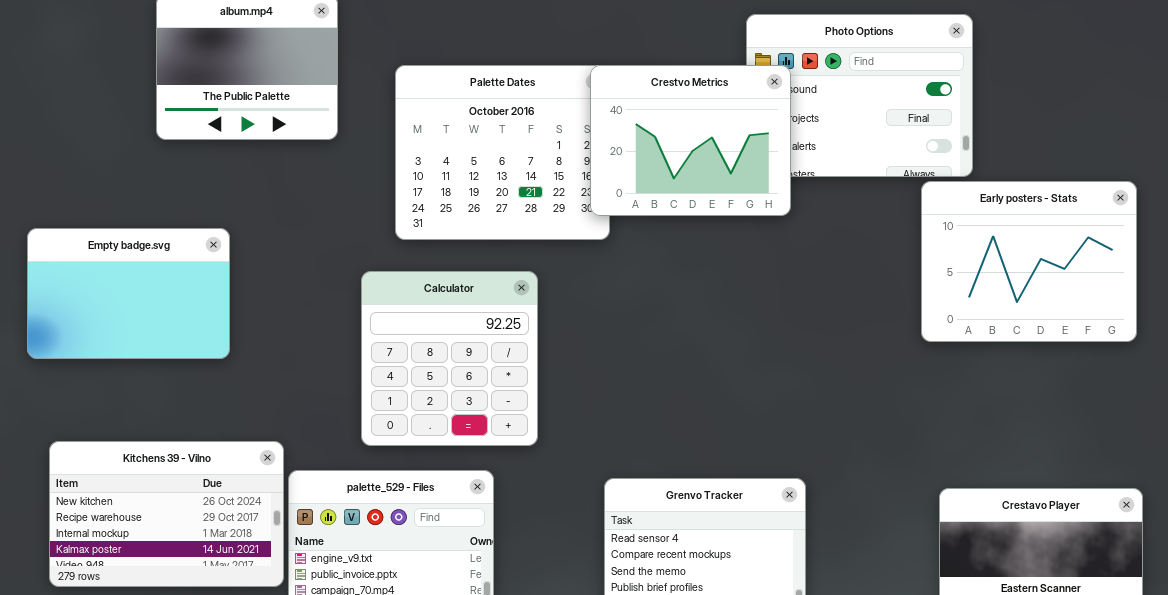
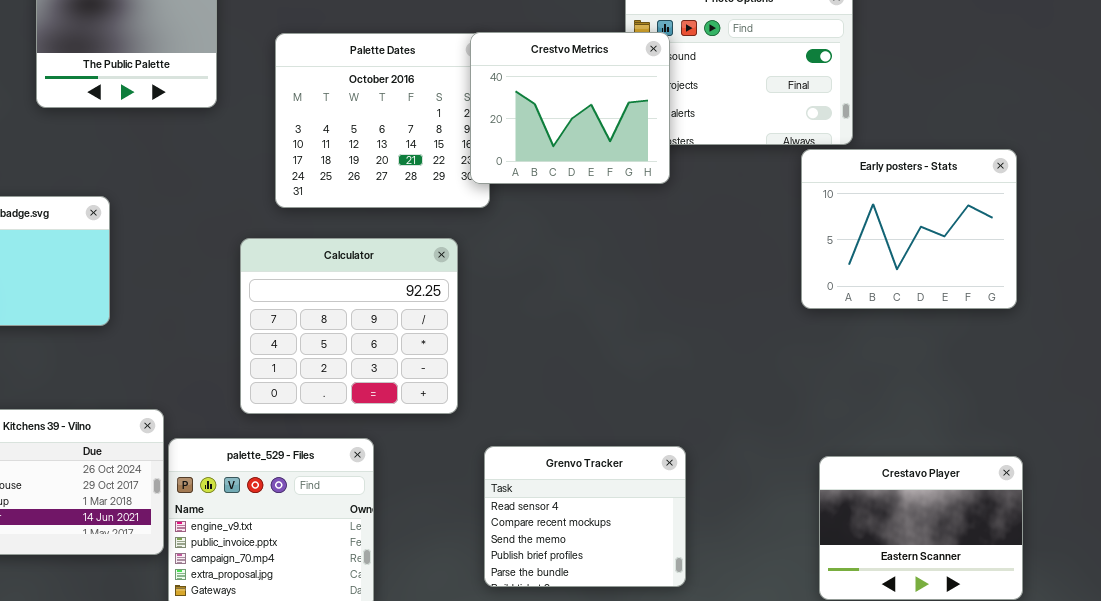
Calculator: [361,271,538,446] -> [240,238,458,414], resized

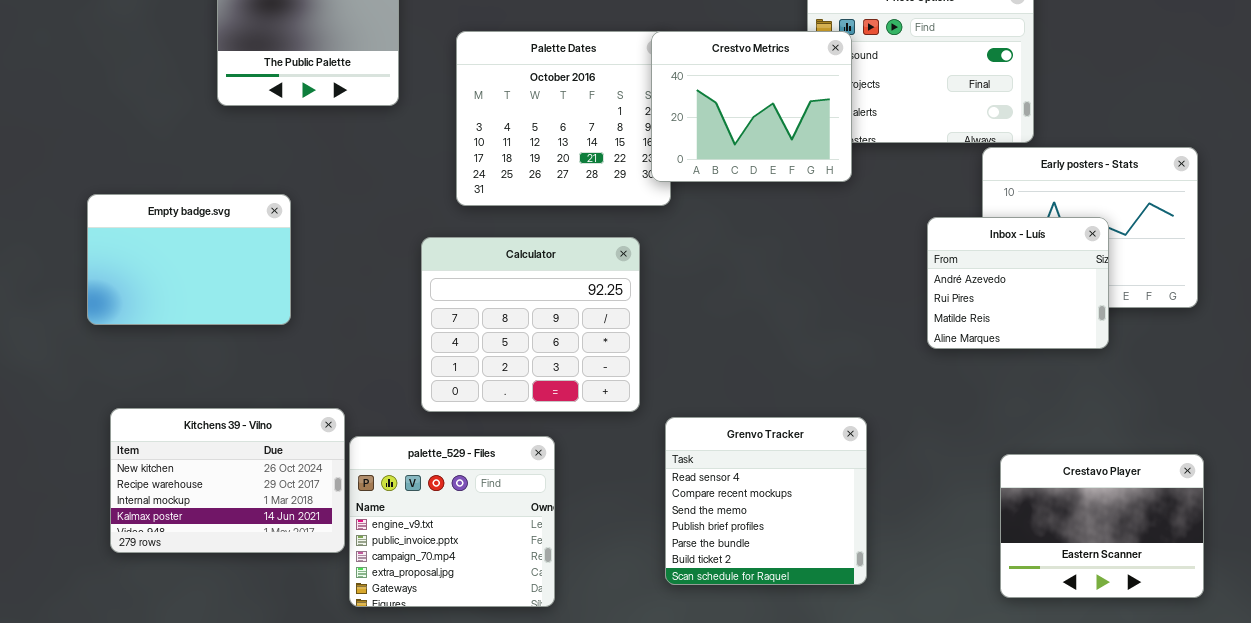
Inbox - Luís: none -> [927,217,1109,349], opened
Grenvo Tracker: [484,446,686,587] -> [665,417,867,585], resized

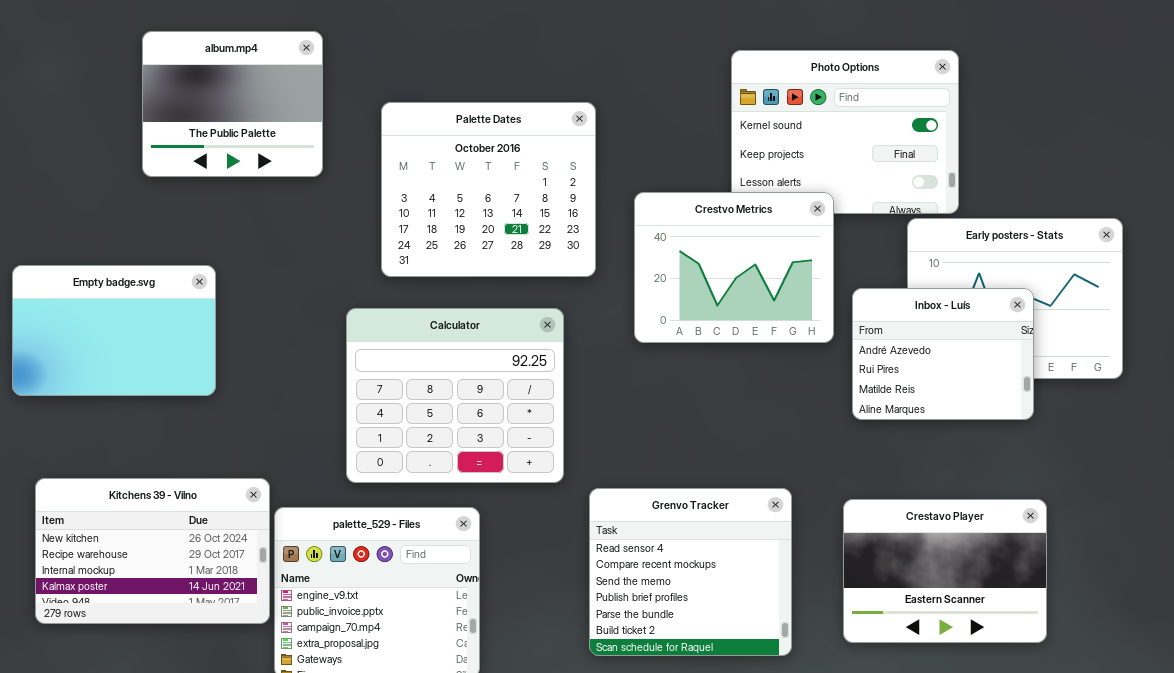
Crestvo Metrics: [651,31,852,182] -> [634,192,834,343], moved
Crestavo Player: [1000,454,1204,598] -> [843,499,1047,643], moved

